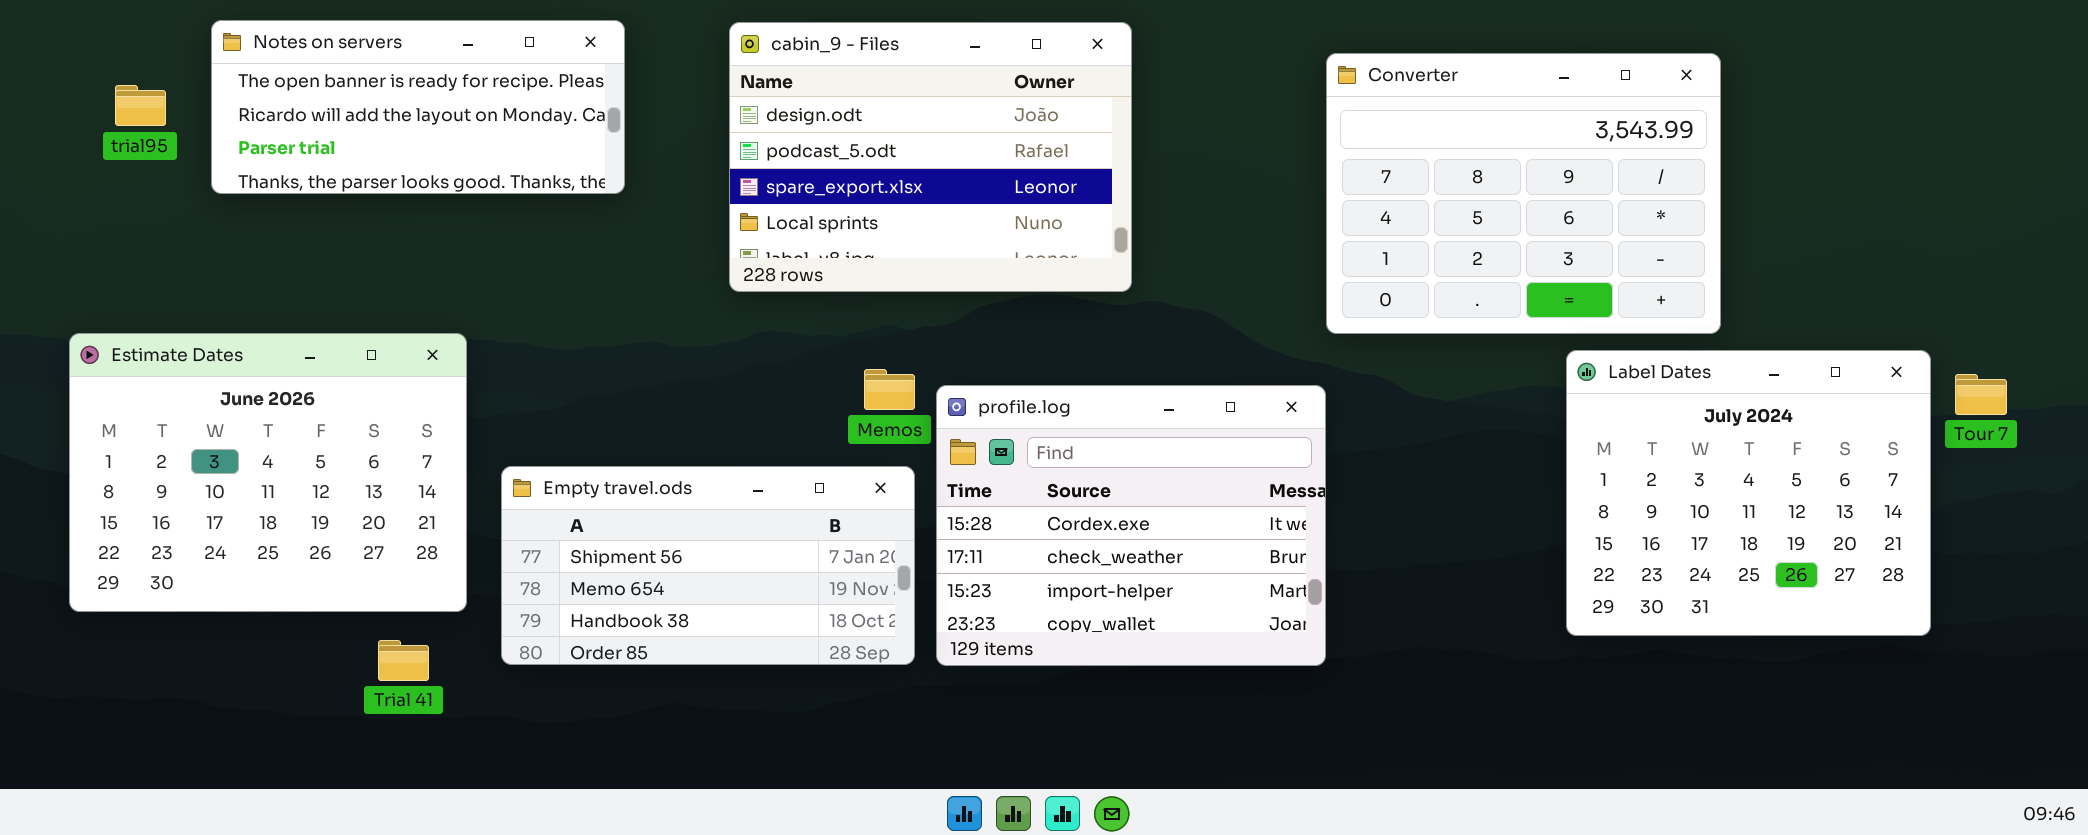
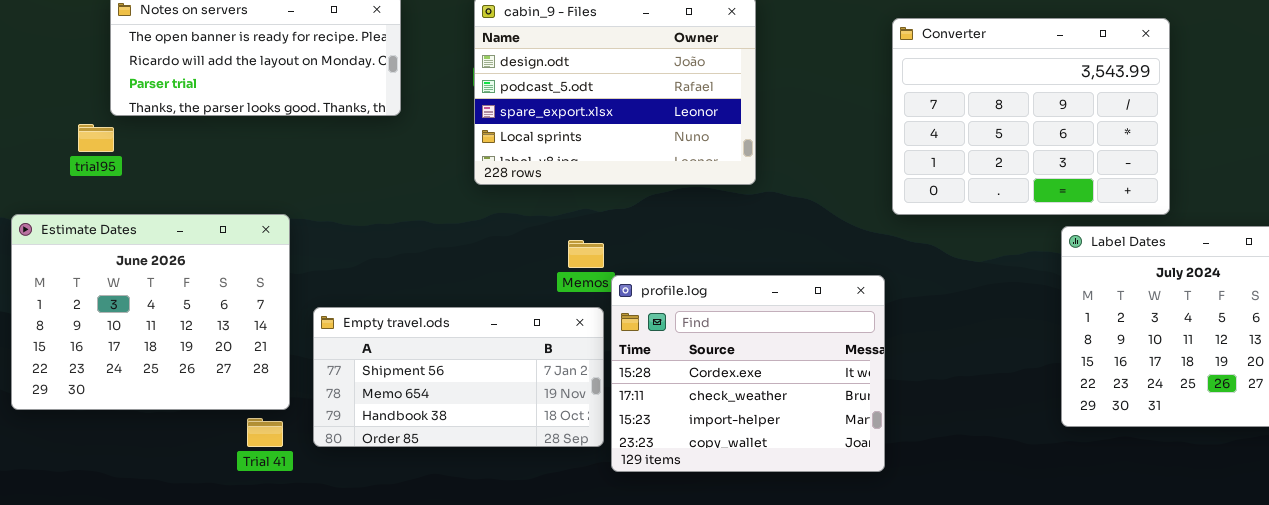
trial95: [115,85,166,126] -> [78,124,114,152], moved
profile.log: [936,385,1326,666] -> [611,275,885,472], moved
Trial 41: [378,640,429,681] -> [247,418,283,447], moved

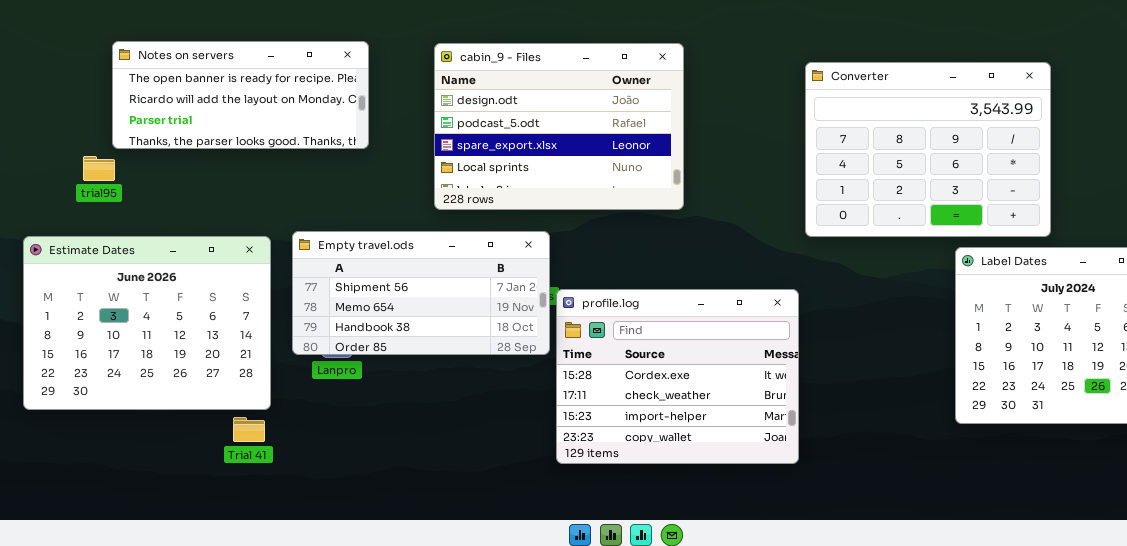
Empty travel.ods: [313,307,604,447] -> [292,231,550,355], moved

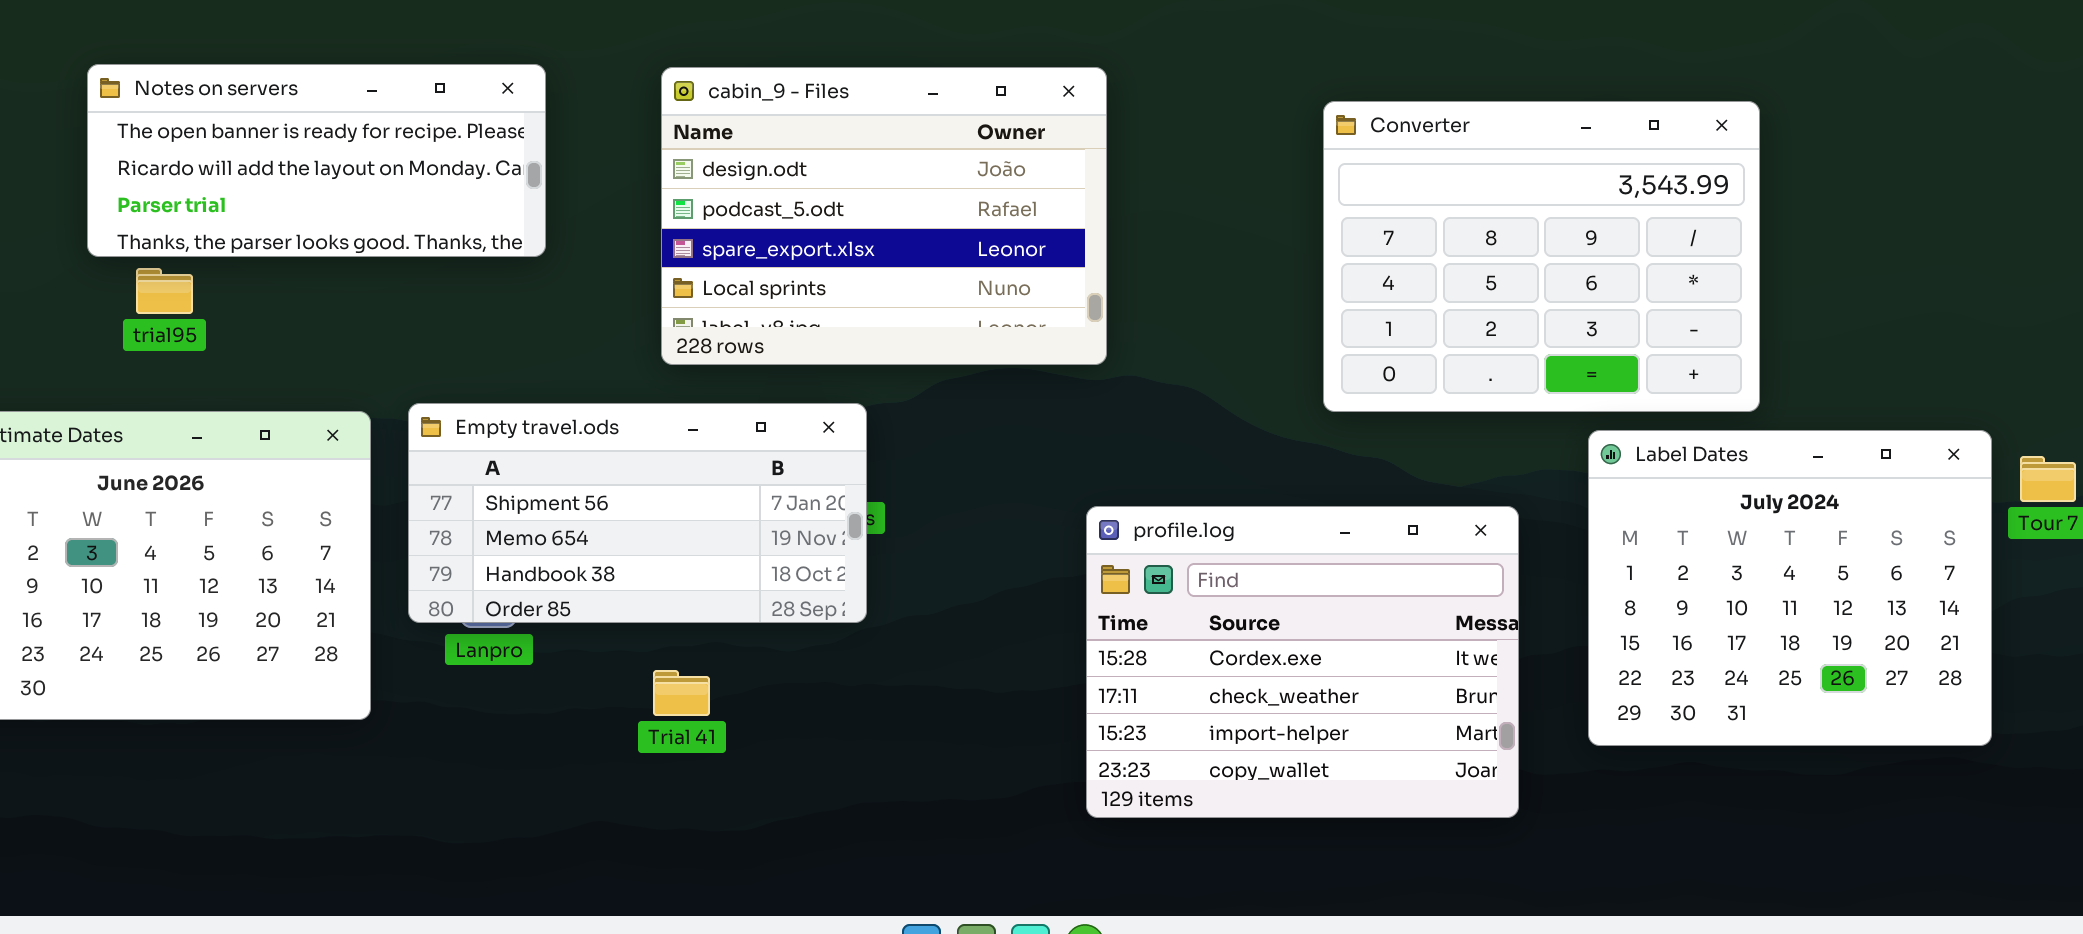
trial95: [83,156,115,181] -> [136,268,193,314], moved
profile.log: [556,289,799,464] -> [1086,506,1519,818], moved
Trial 41: [233,417,265,442] -> [653,670,710,716], moved

